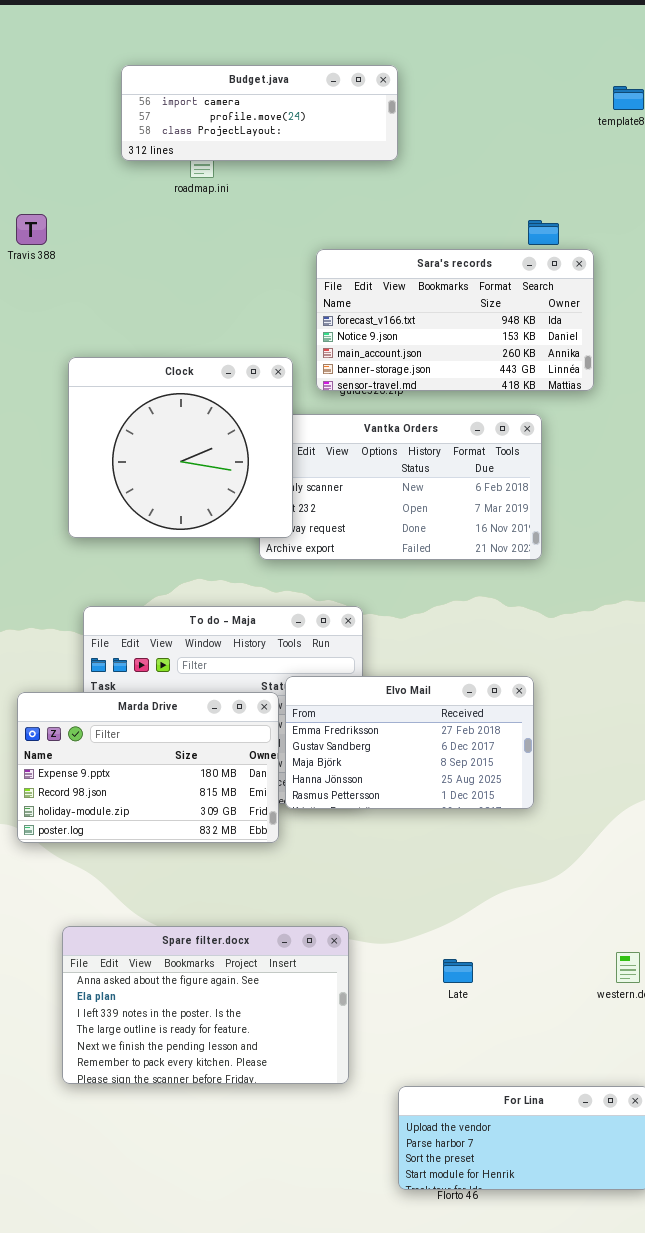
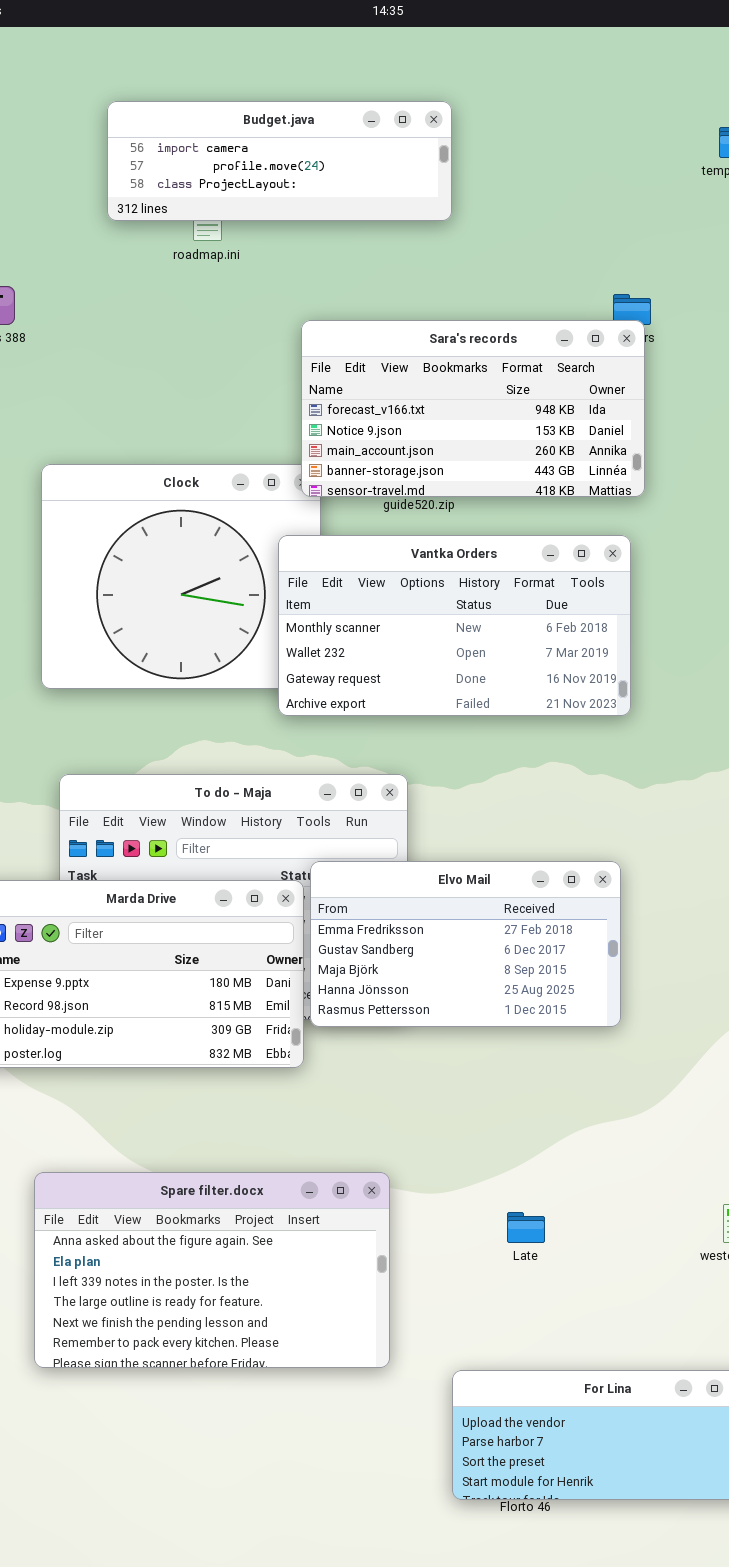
Sara's records: [316,249,594,391] -> [301,320,645,497], moved
Vantka Orders: [259,414,542,560] -> [278,535,631,716], raised

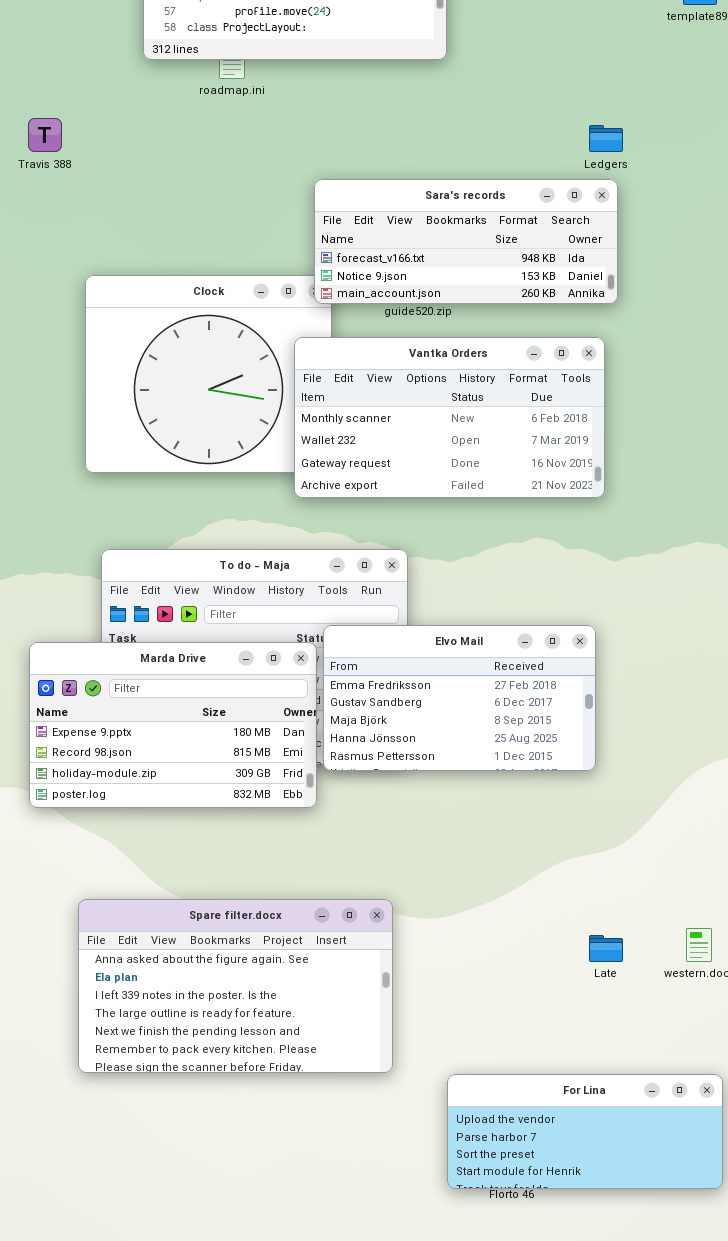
Sara's records: [301,320,645,497] -> [314,179,618,304], resized
Late: [507,1212,545,1243] -> [589,935,623,962], moved

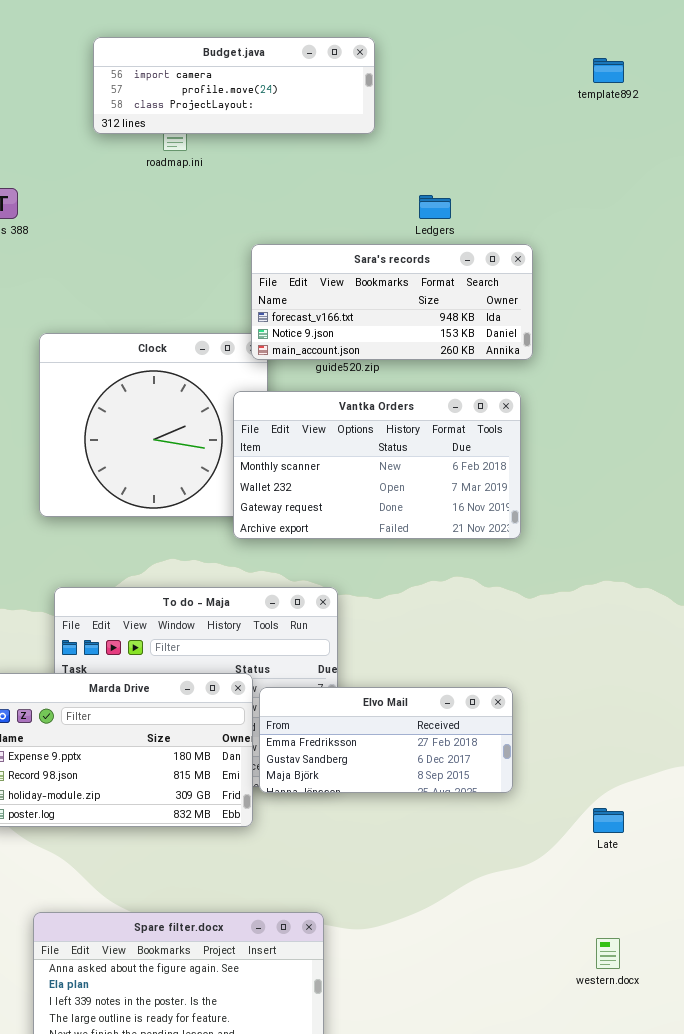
Ledgers: [589,125,623,152] -> [419,195,451,219], moved
Elvo Mail: [323,625,596,771] -> [259,687,513,793], resized
Late: [589,935,623,962] -> [593,808,624,833], moved

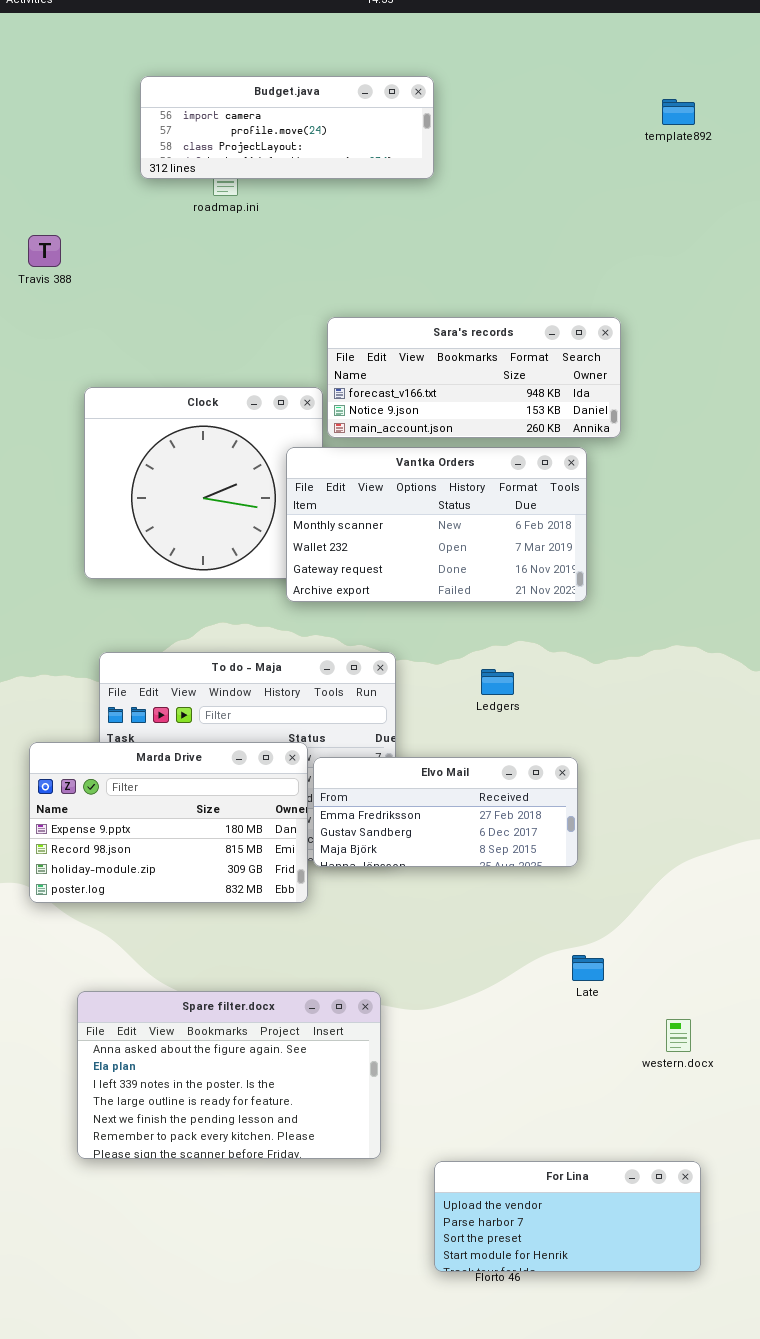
Ledgers: [419,195,451,219] -> [481,669,514,695], moved
Sara's records: [251,244,533,360] -> [327,317,621,438], moved
Late: [593,808,624,833] -> [572,955,604,981], moved

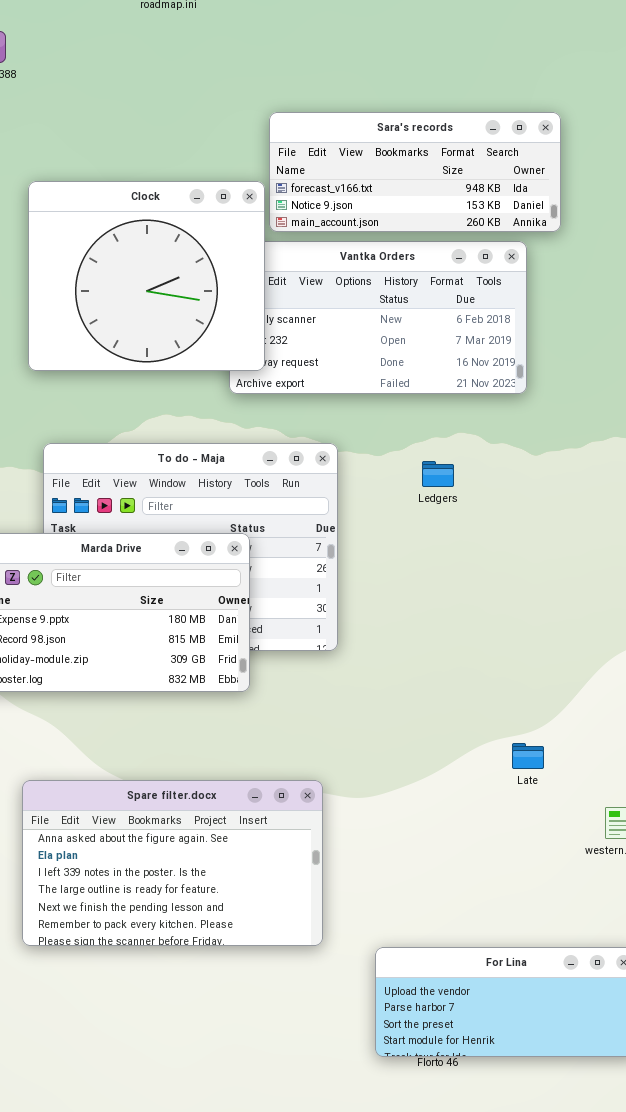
Clock: [84,387,323,579] -> [28,181,265,371], raised
Elvo Mail: [313,757,578,867] -> none, closed

